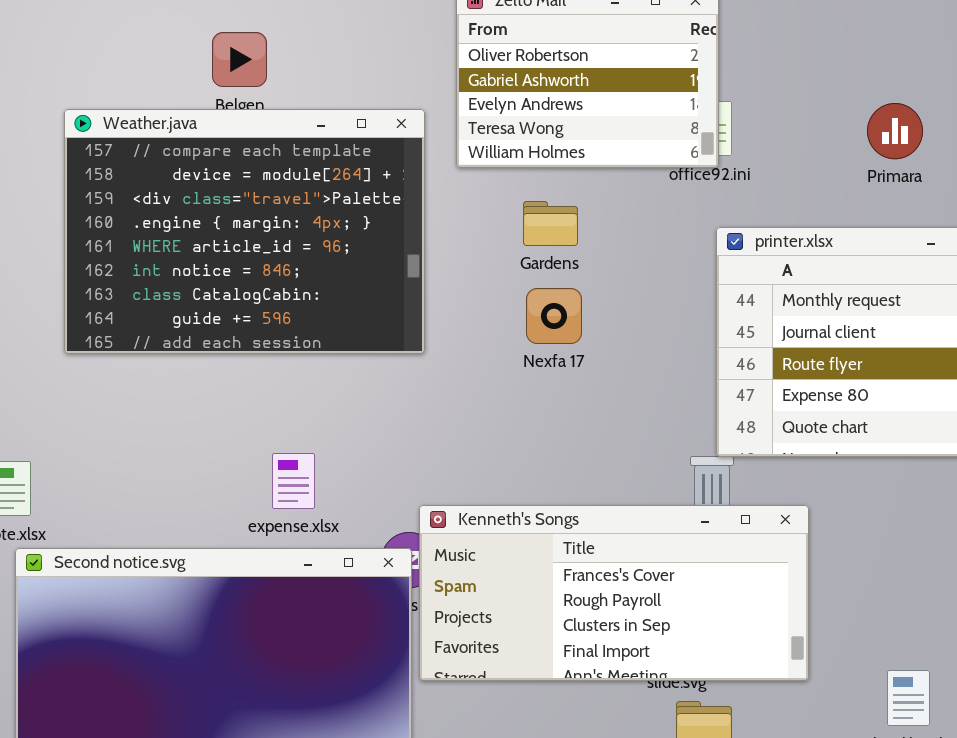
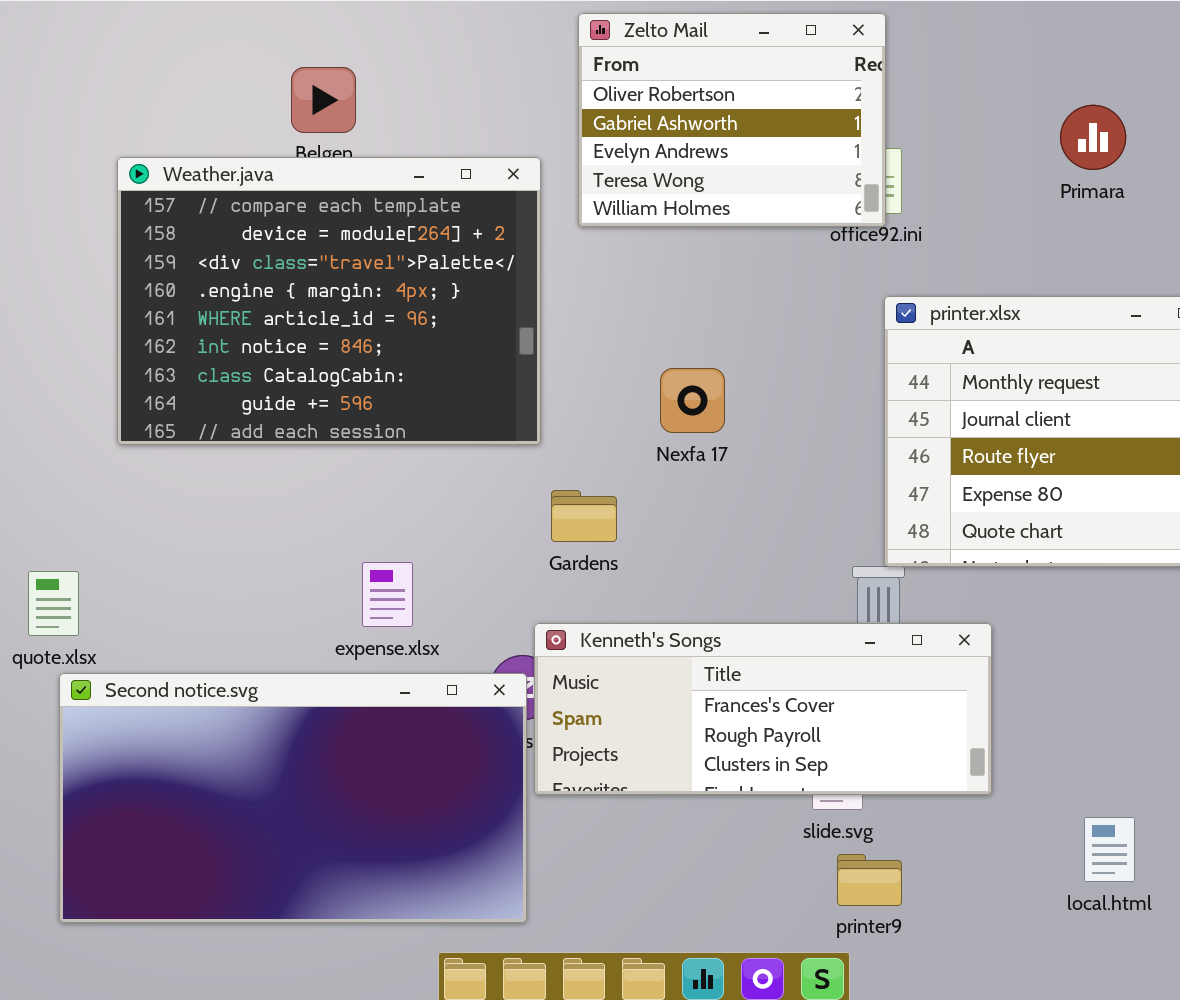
Primara: [867,103,923,159] -> [1060,105,1126,170], moved
Gardens: [523,201,578,246] -> [551,490,617,542], moved
Kenneth's Songs: [419,505,809,681] -> [534,623,992,795], resized

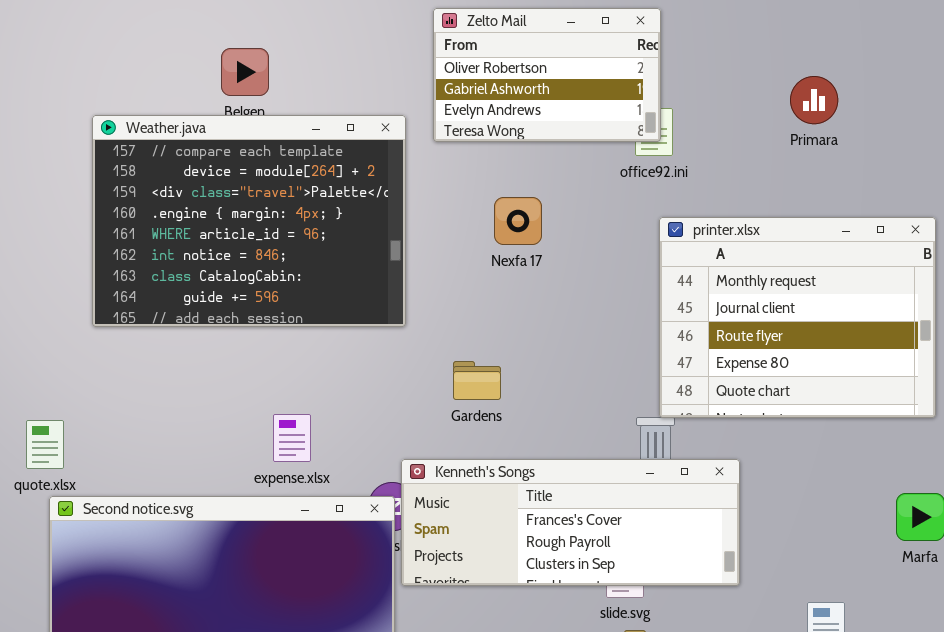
Zelto Mail: [578,13,886,227] -> [433,8,661,142], resized
Nexfa 17: [660,368,725,433] -> [494,197,542,245], moved
Gardens: [551,490,617,542] -> [453,361,501,400], moved

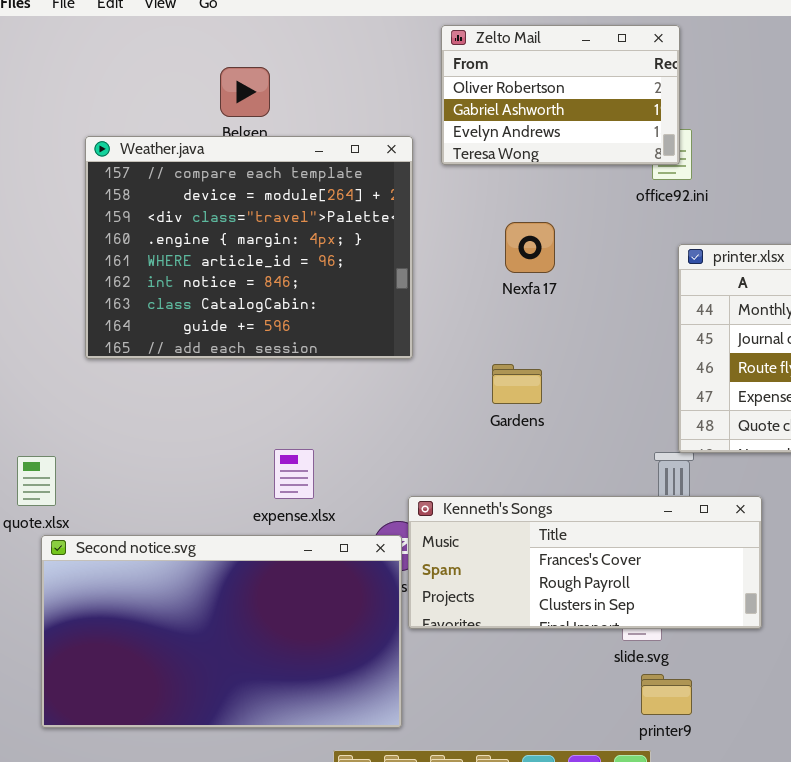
Gardens: [453,361,501,400] -> [492,364,542,404], moved

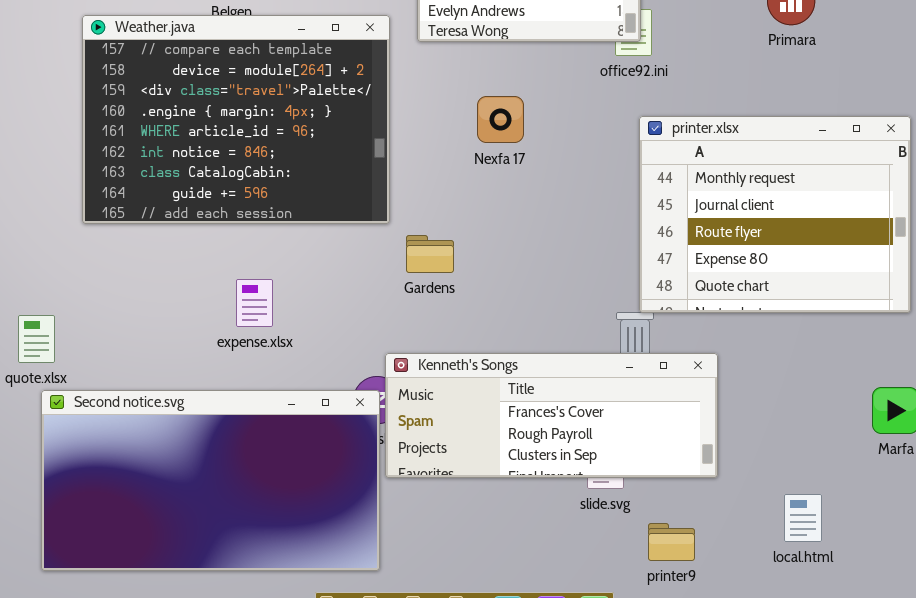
Gardens: [492,364,542,404] -> [406,235,454,273], moved
expense.xlsx: [274,449,314,499] -> [236,279,273,327], moved
printer9: [641,674,692,715] -> [648,523,695,561], moved

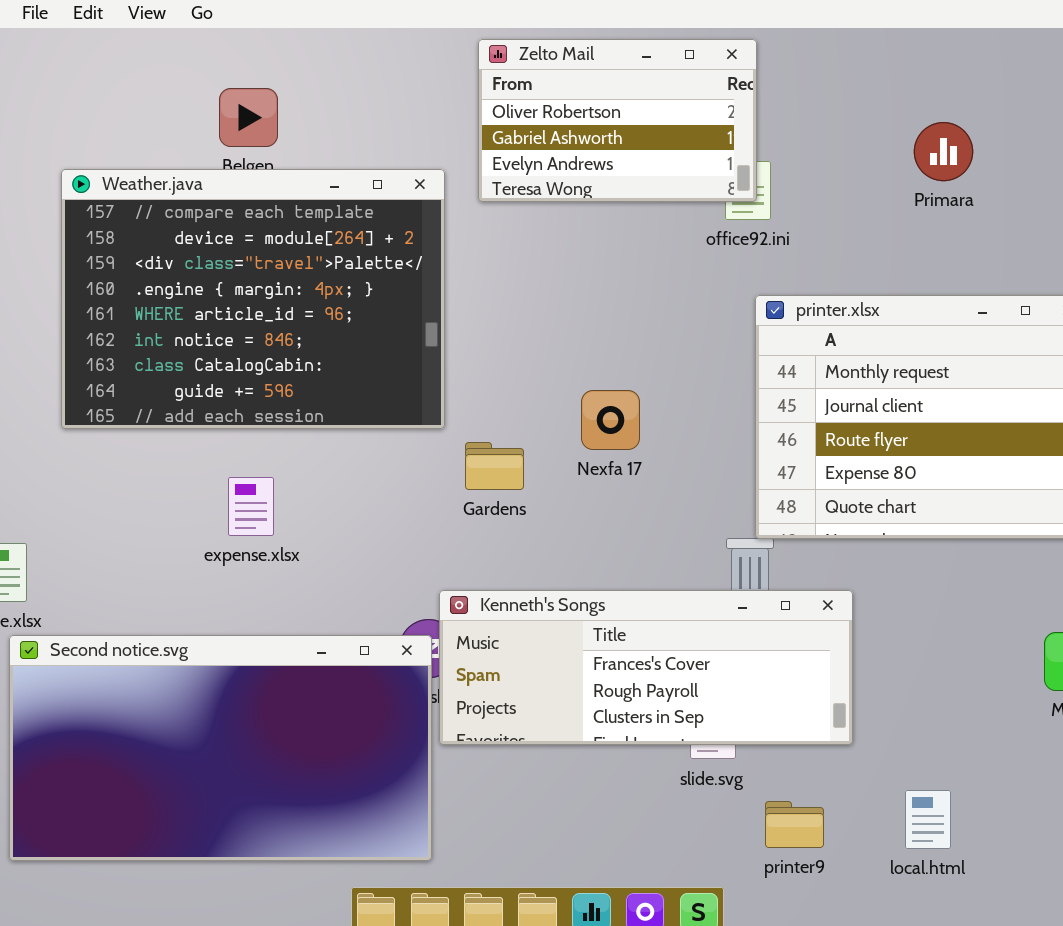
Nexfa 17: [477,96,524,143] -> [581,390,640,450], moved
expense.xlsx: [236,279,273,327] -> [228,477,274,536], moved
local.html: [784,494,822,542] -> [905,790,951,849], moved

